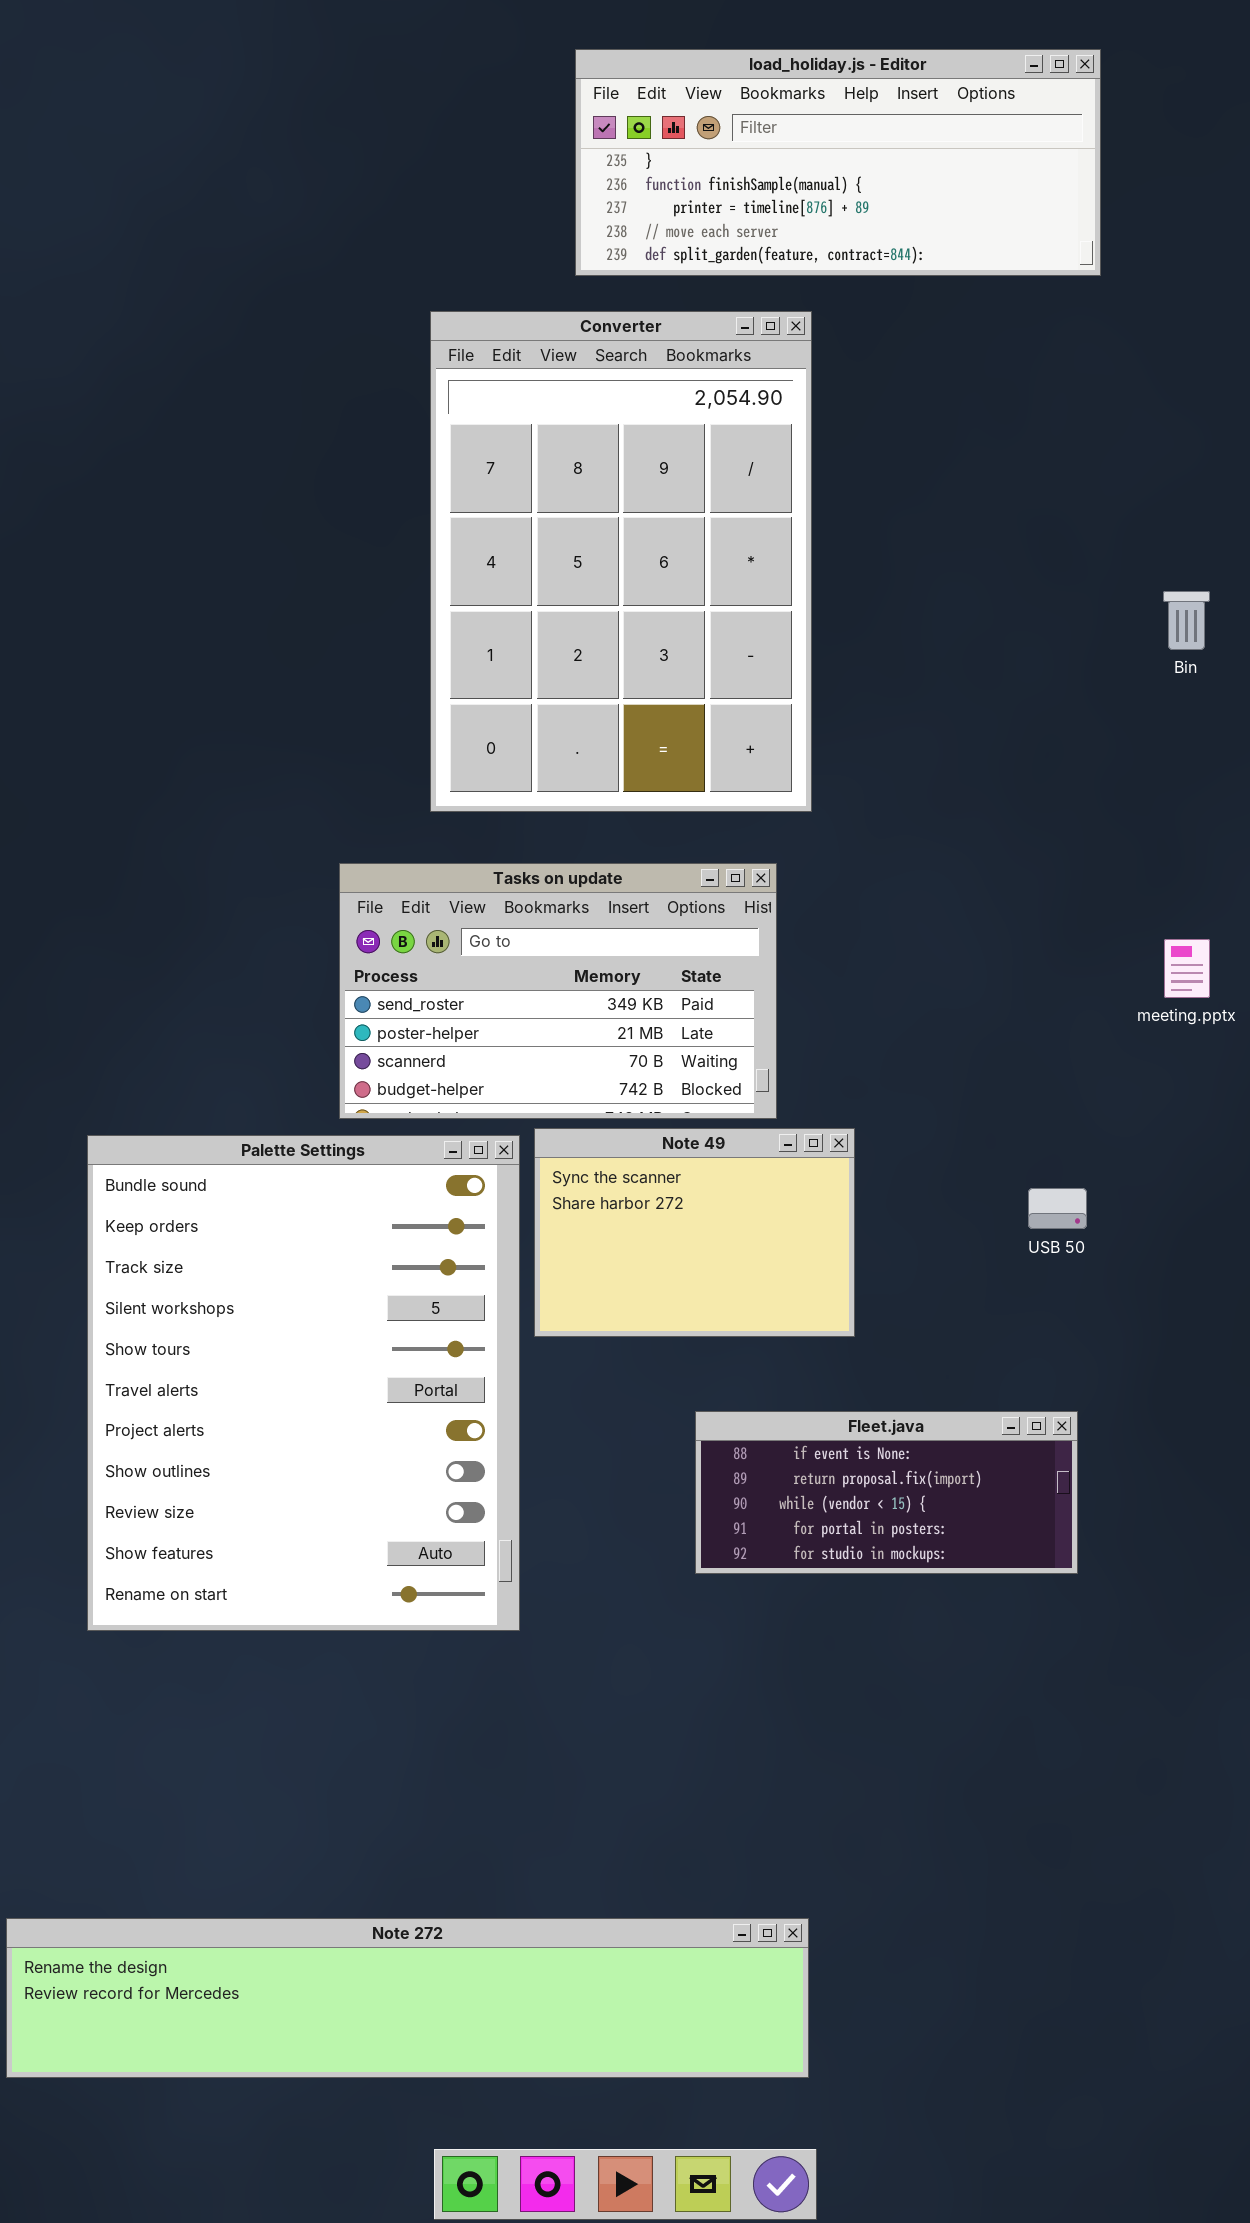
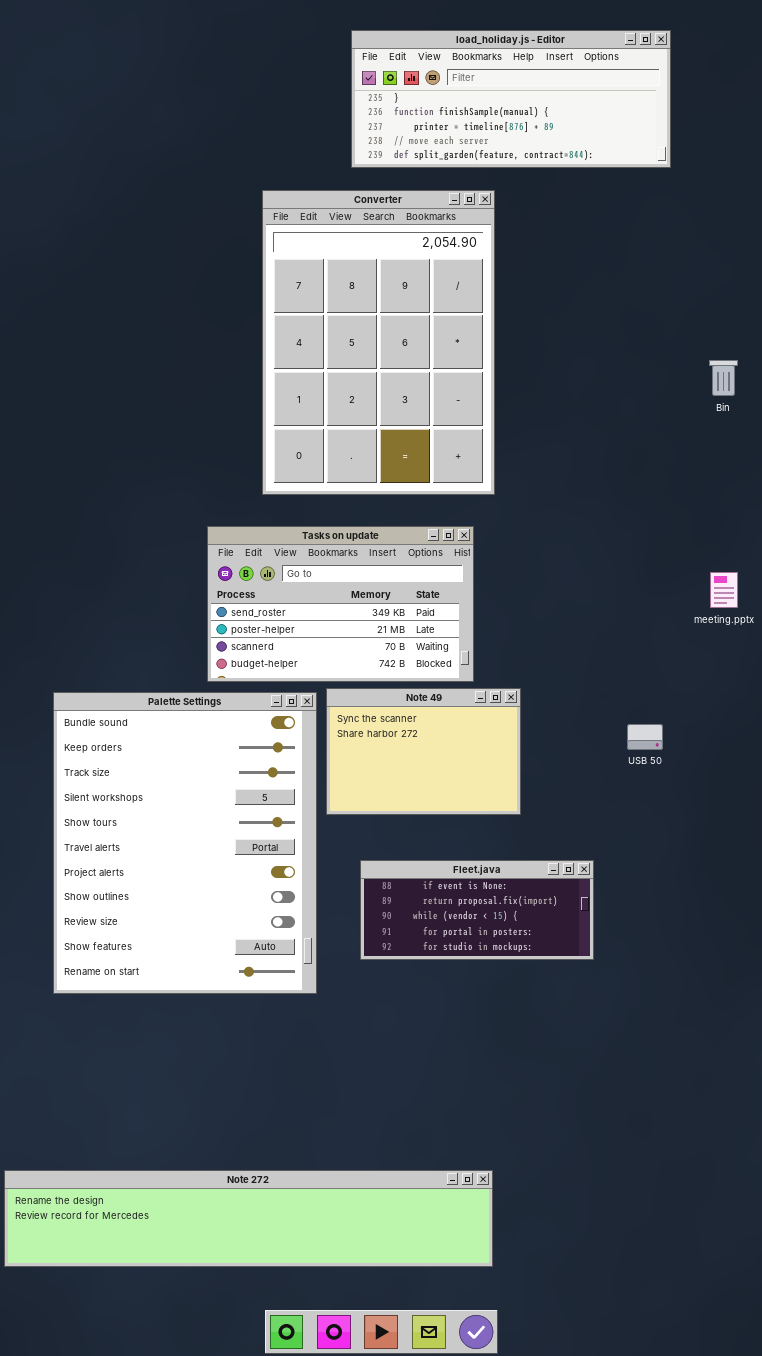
Fleet.java: [695,1411,1078,1574] -> [360,860,594,960], moved

